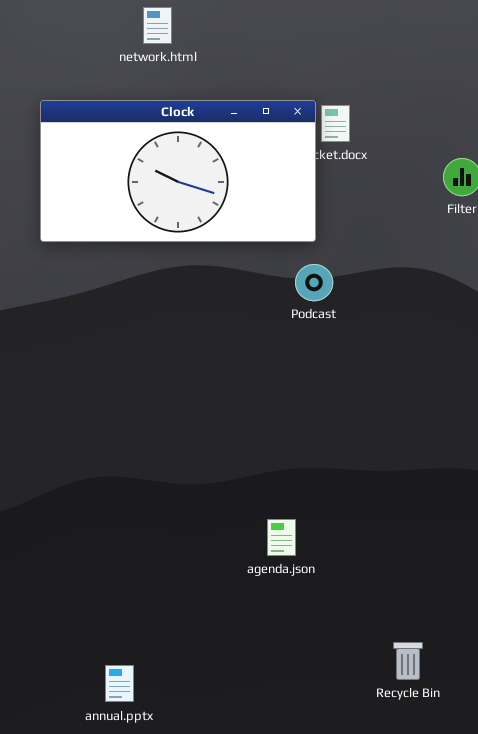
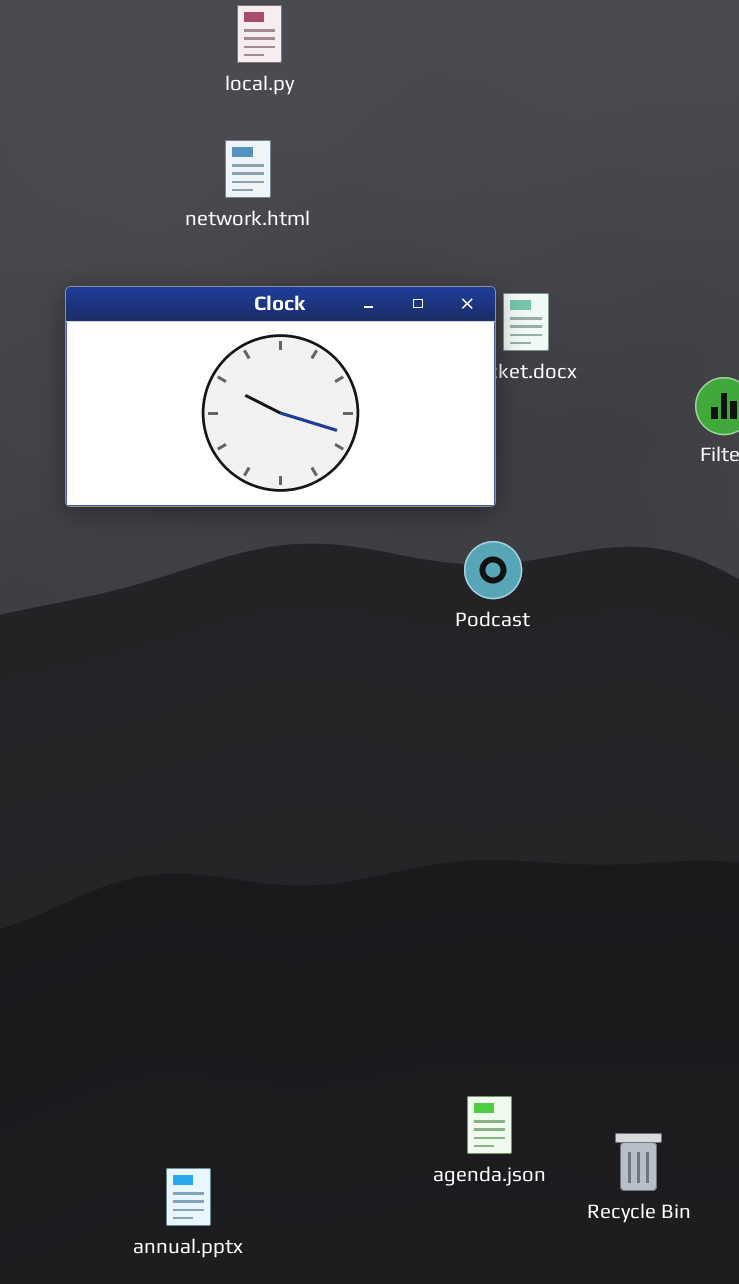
agenda.json: [267,519,296,556] -> [467,1096,512,1154], moved

